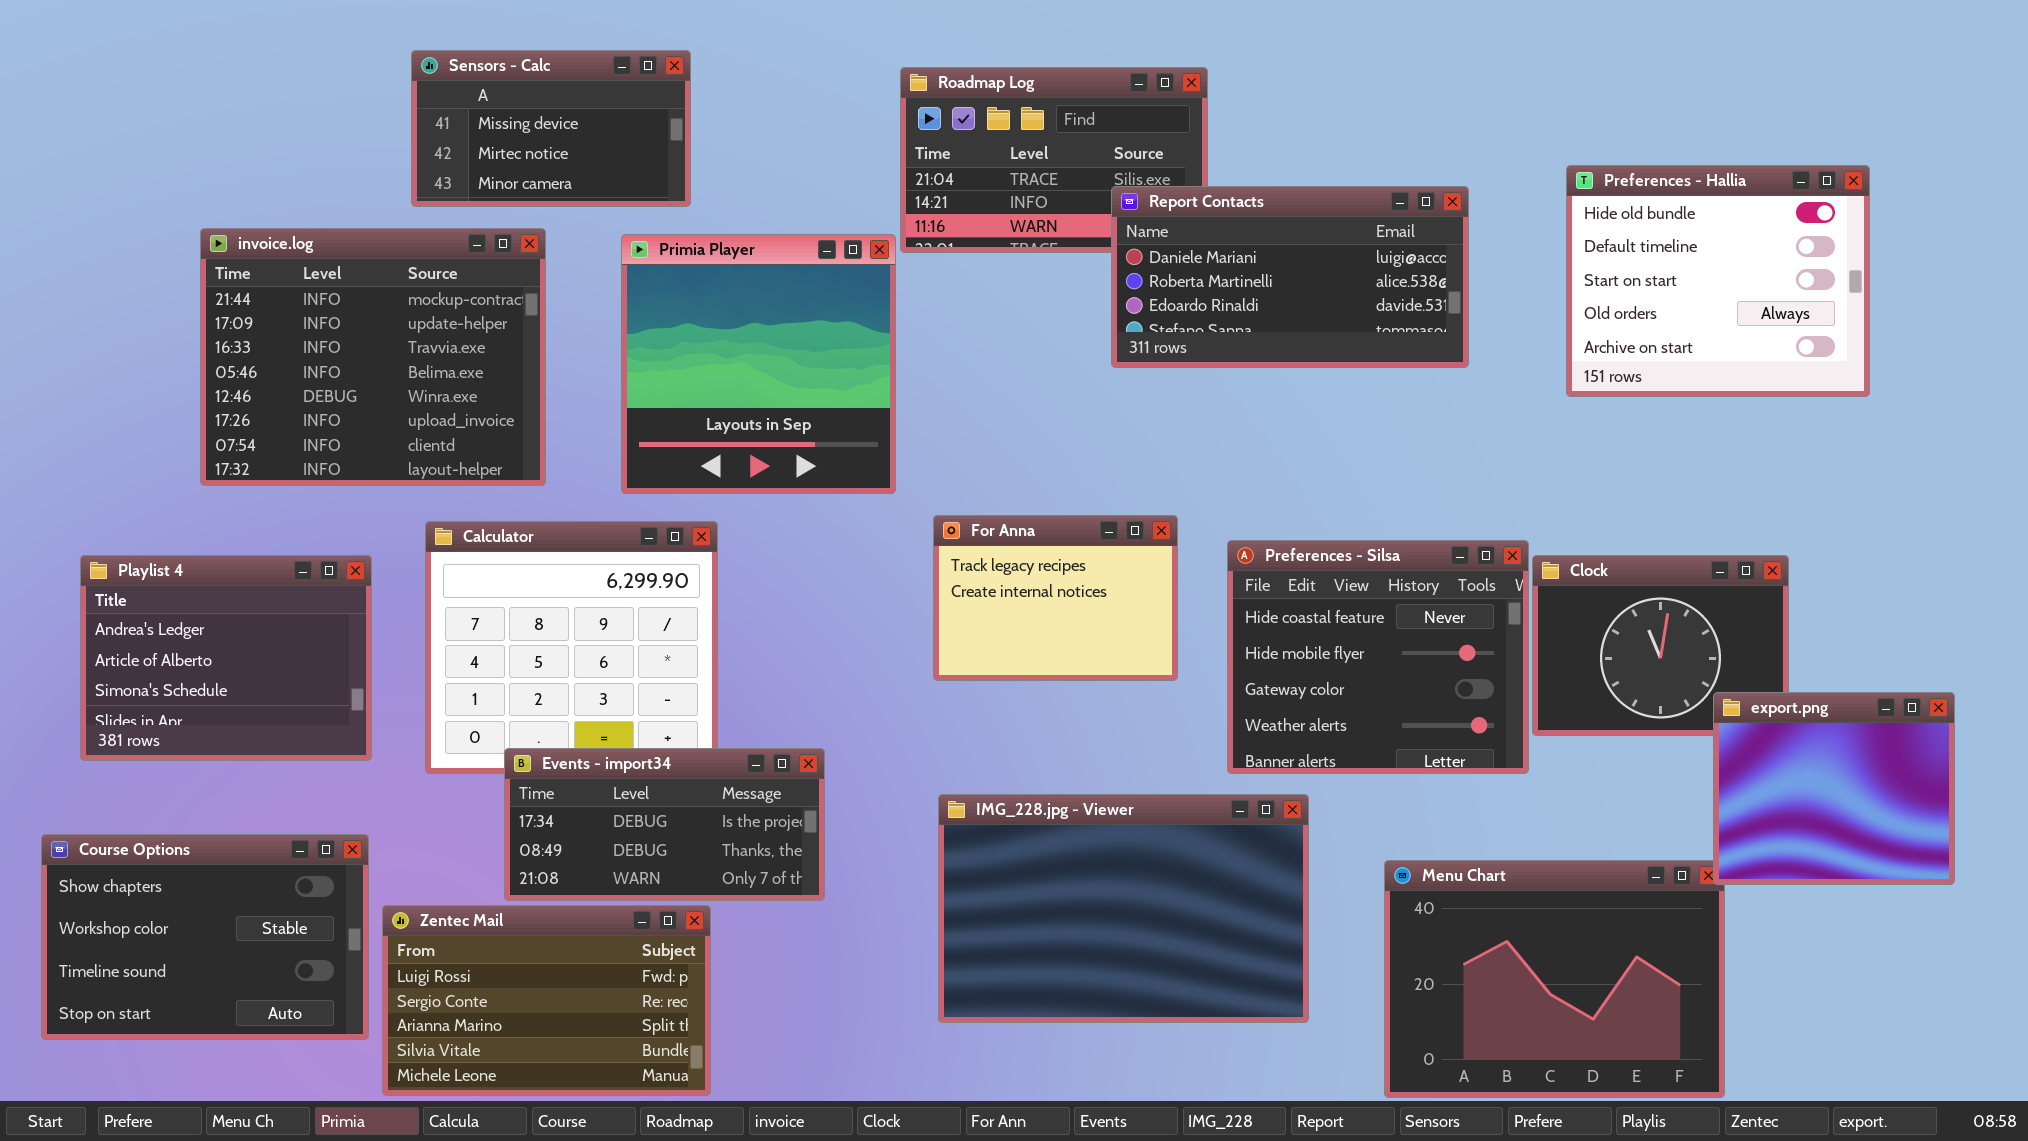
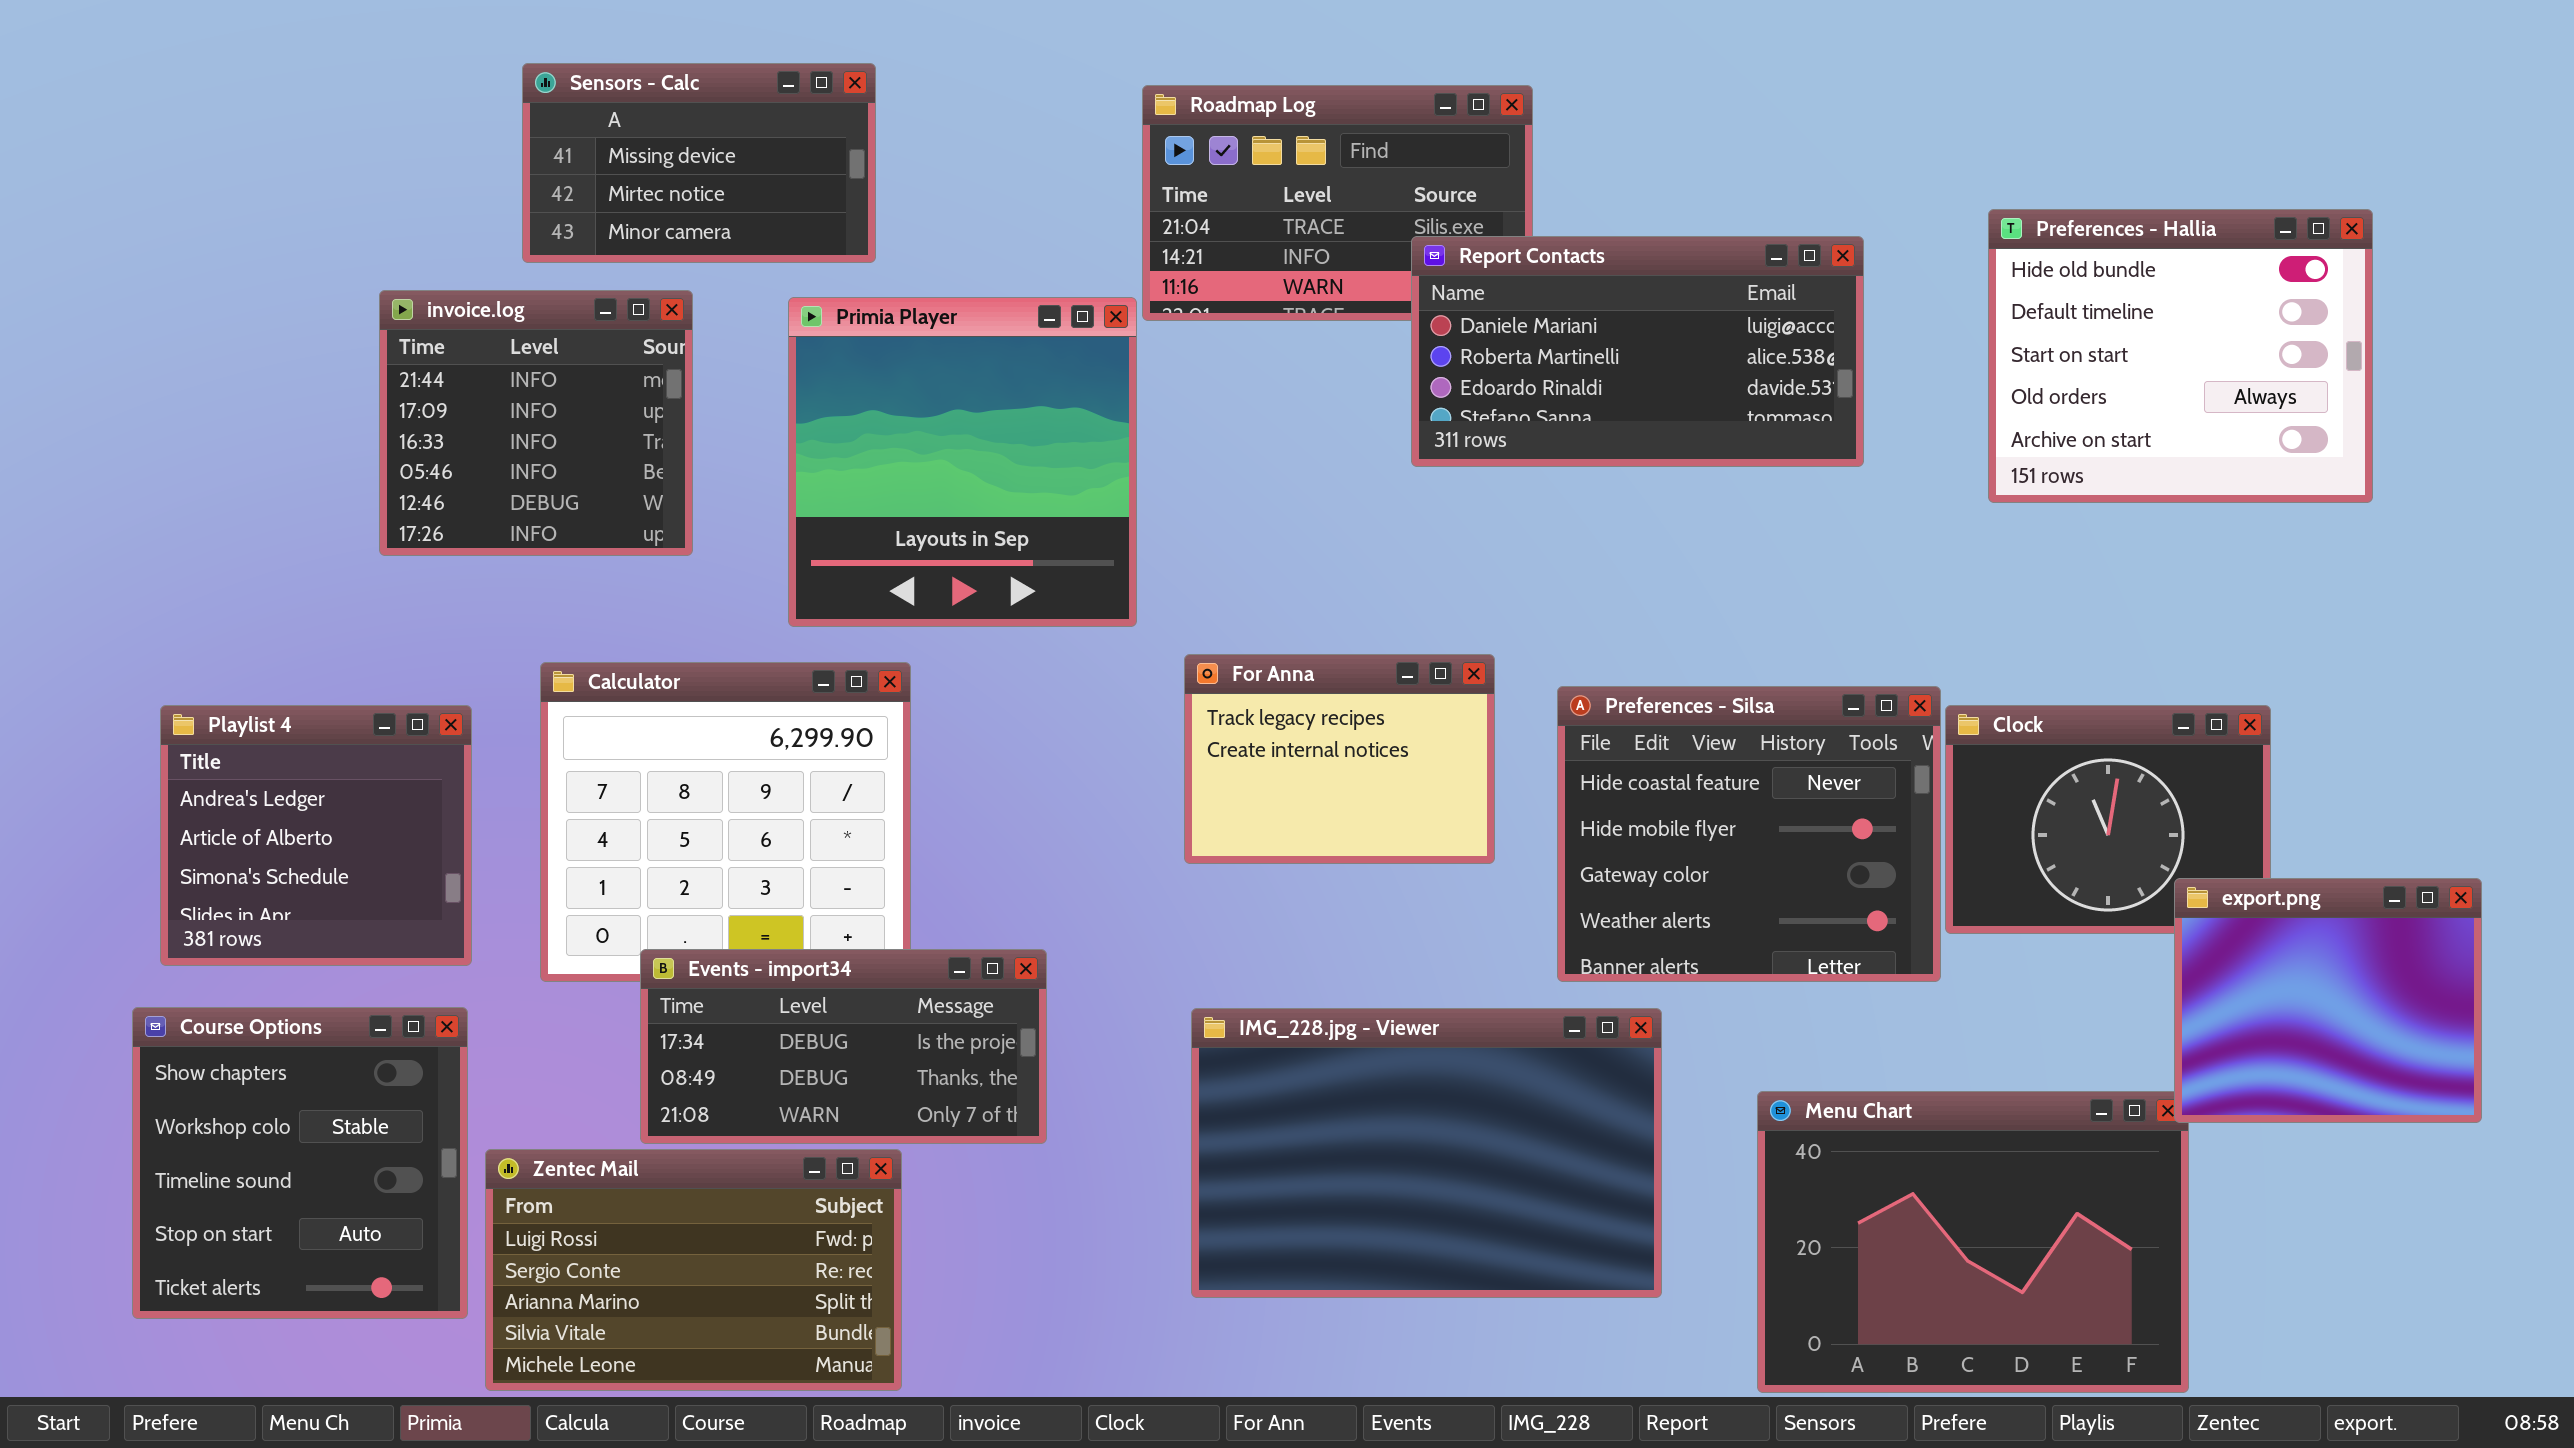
invoice.log: [200,228,546,486] -> [379,290,693,556], resized
Playlist 4: [80,555,372,761] -> [160,705,472,966], resized
Course Options: [41,834,369,1040] -> [132,1007,468,1319], resized

